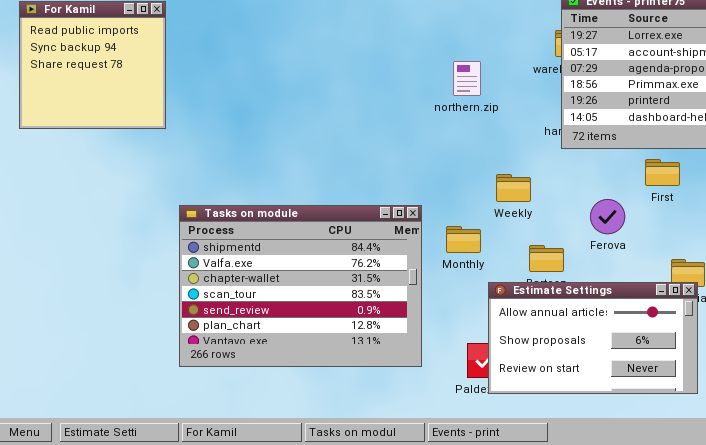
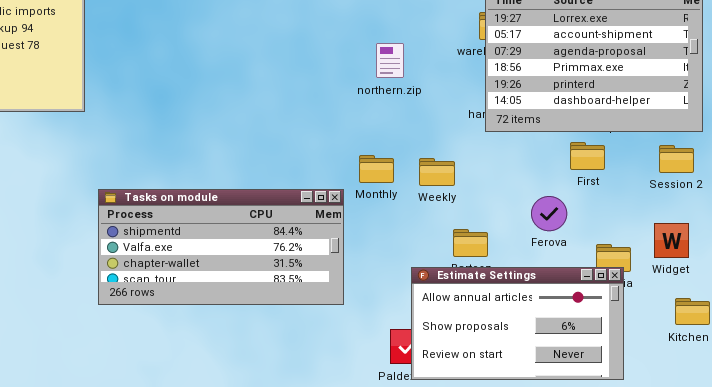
Ferova: [590,199,625,234] -> [531,196,567,231], moved
Tasks on module: [179,205,422,367] -> [98,189,344,305], resized
Monthly: [446,226,481,253] -> [359,155,394,183], moved

